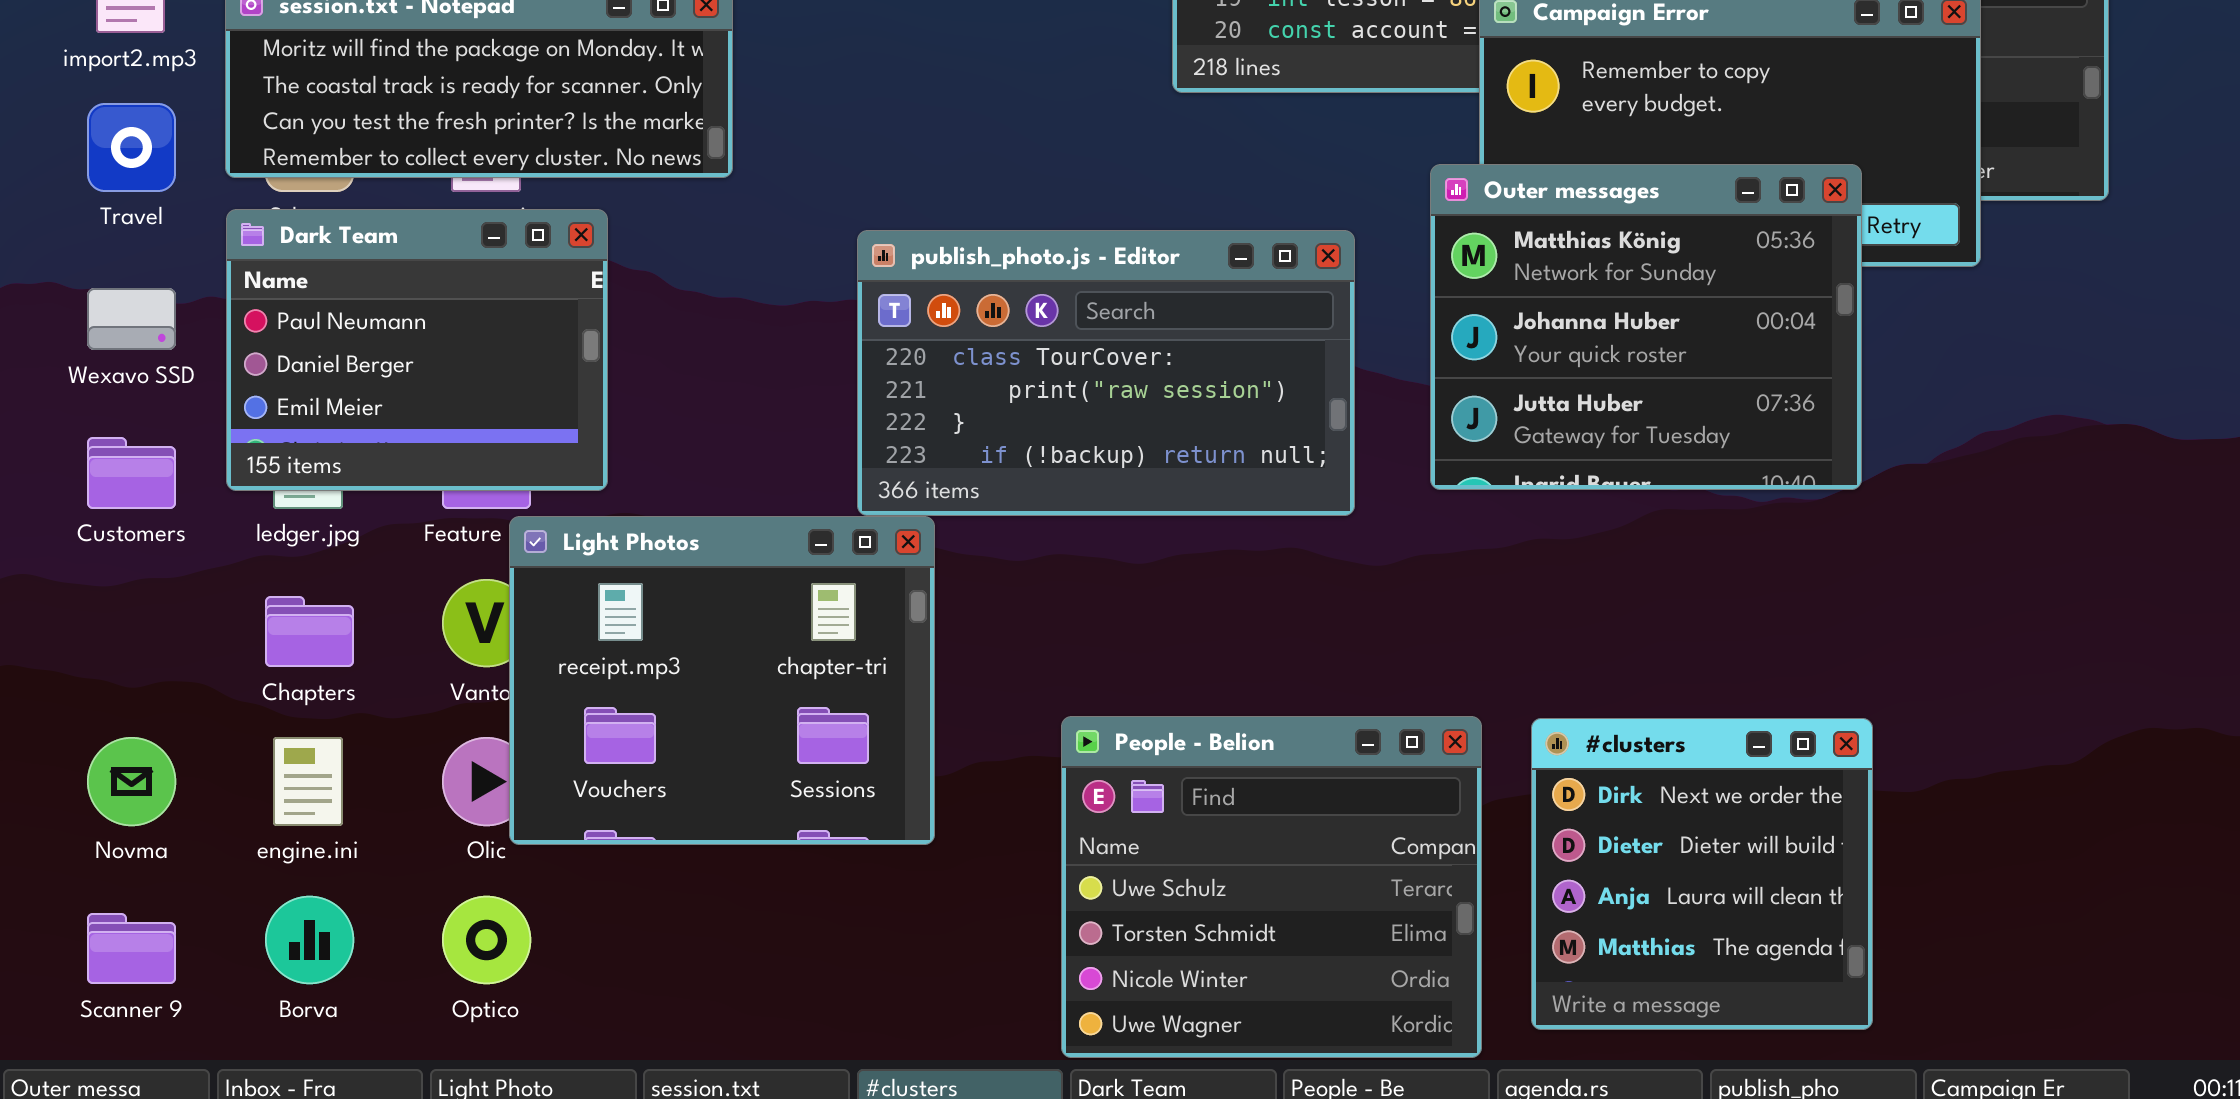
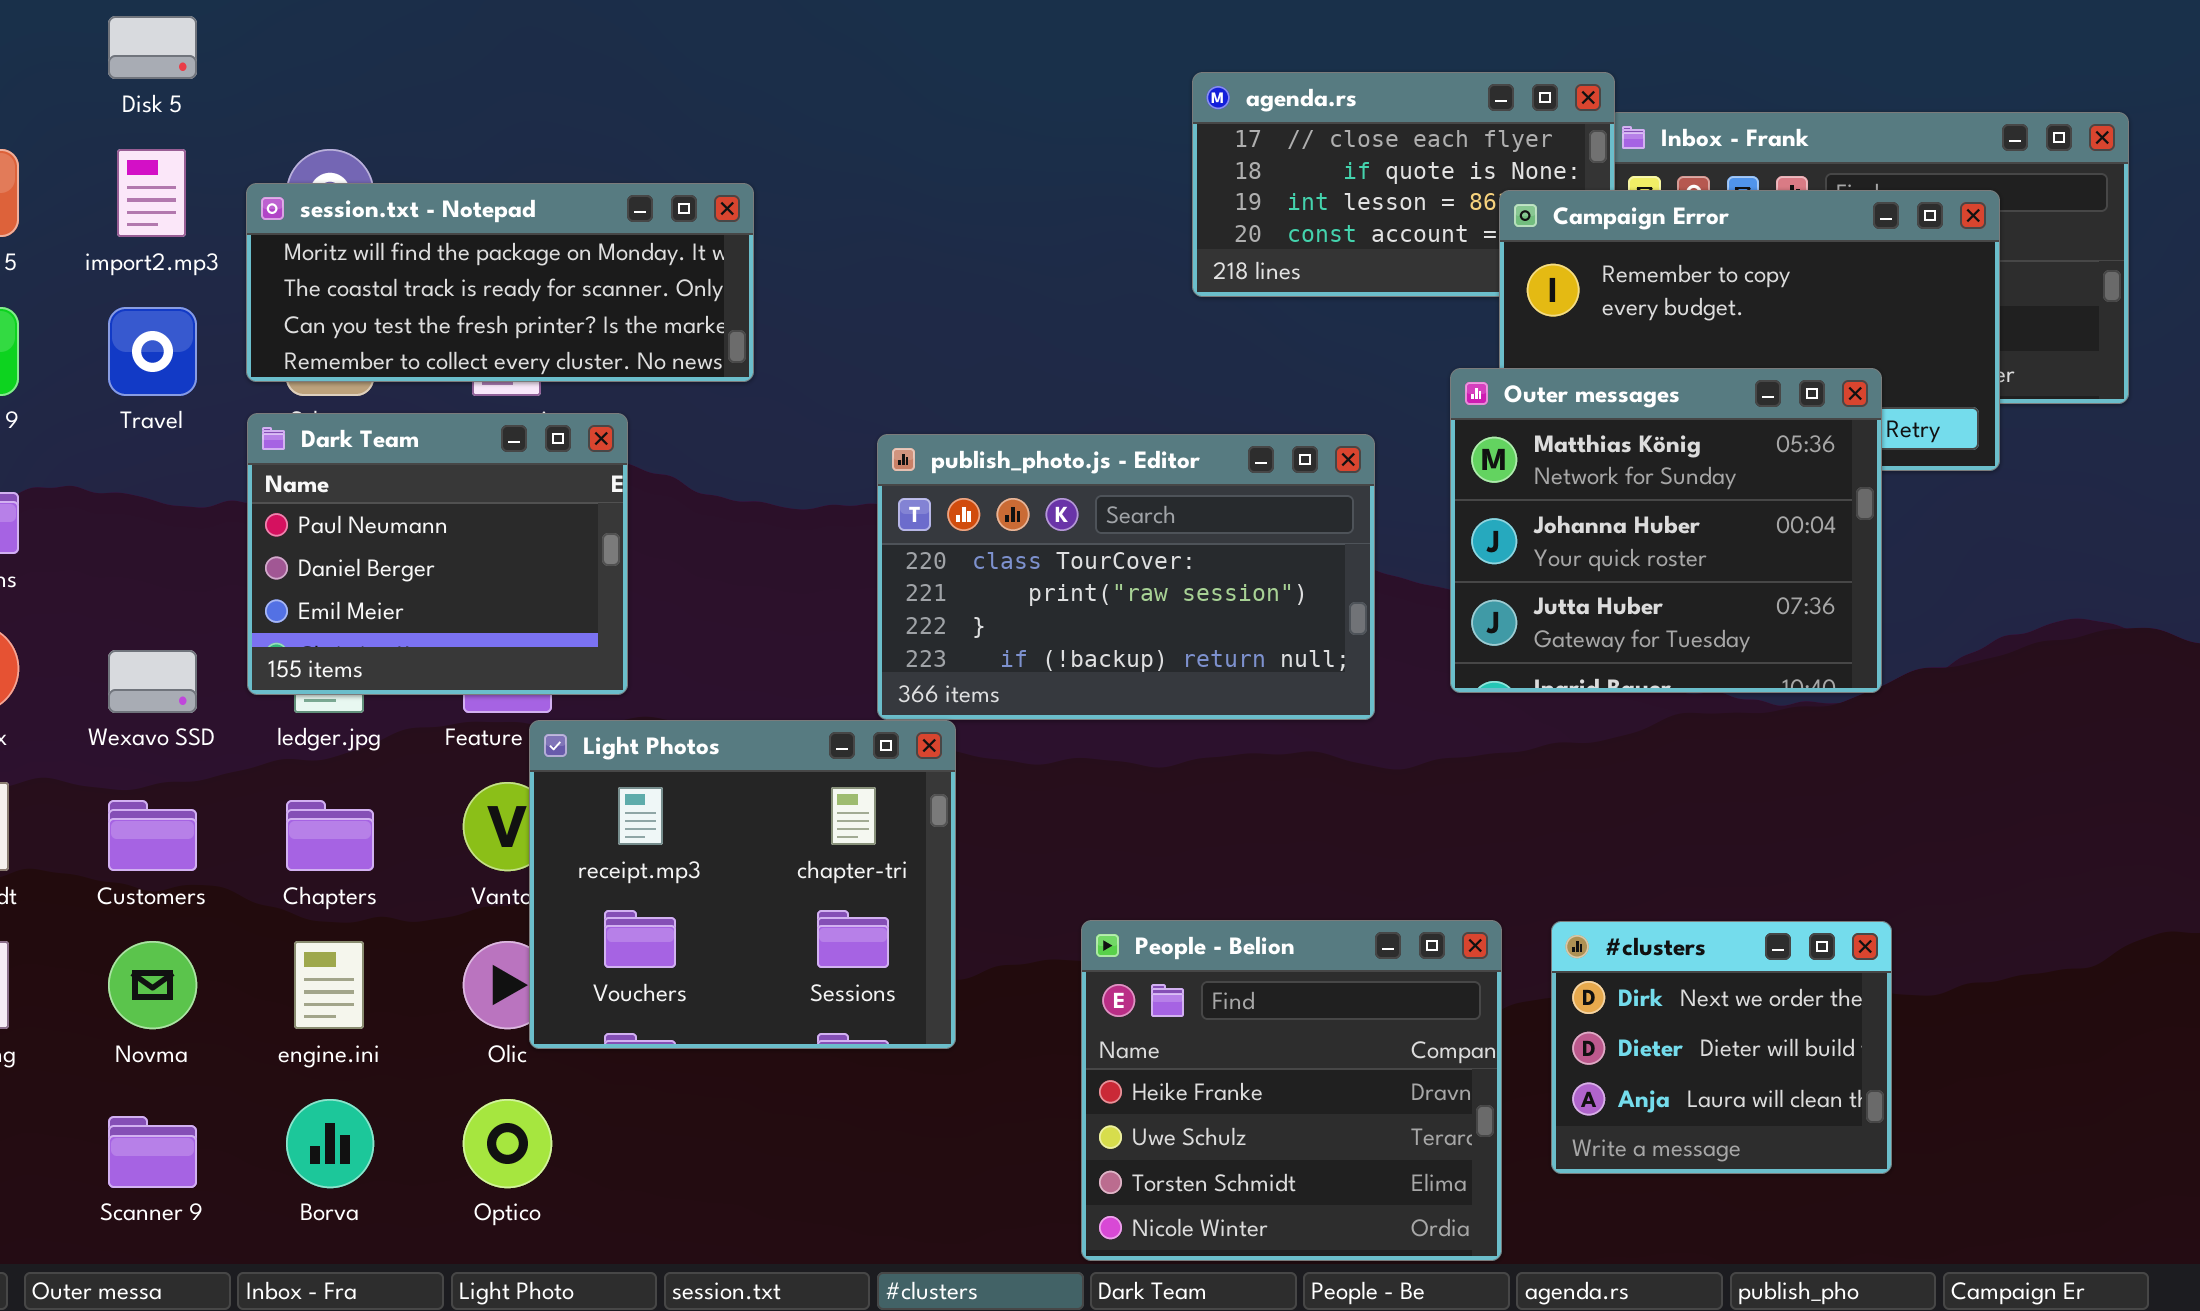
Wexavo SSD: [87,288,176,350] -> [108,650,197,713], moved
Customers: [87,437,176,509] -> [108,800,197,871], moved
People - Belion: [1061,716,1482,1058] -> [1081,920,1502,1261], scrolled up 1 row
#clusters: [1531,718,1873,1030] -> [1551,921,1892,1174], resized

